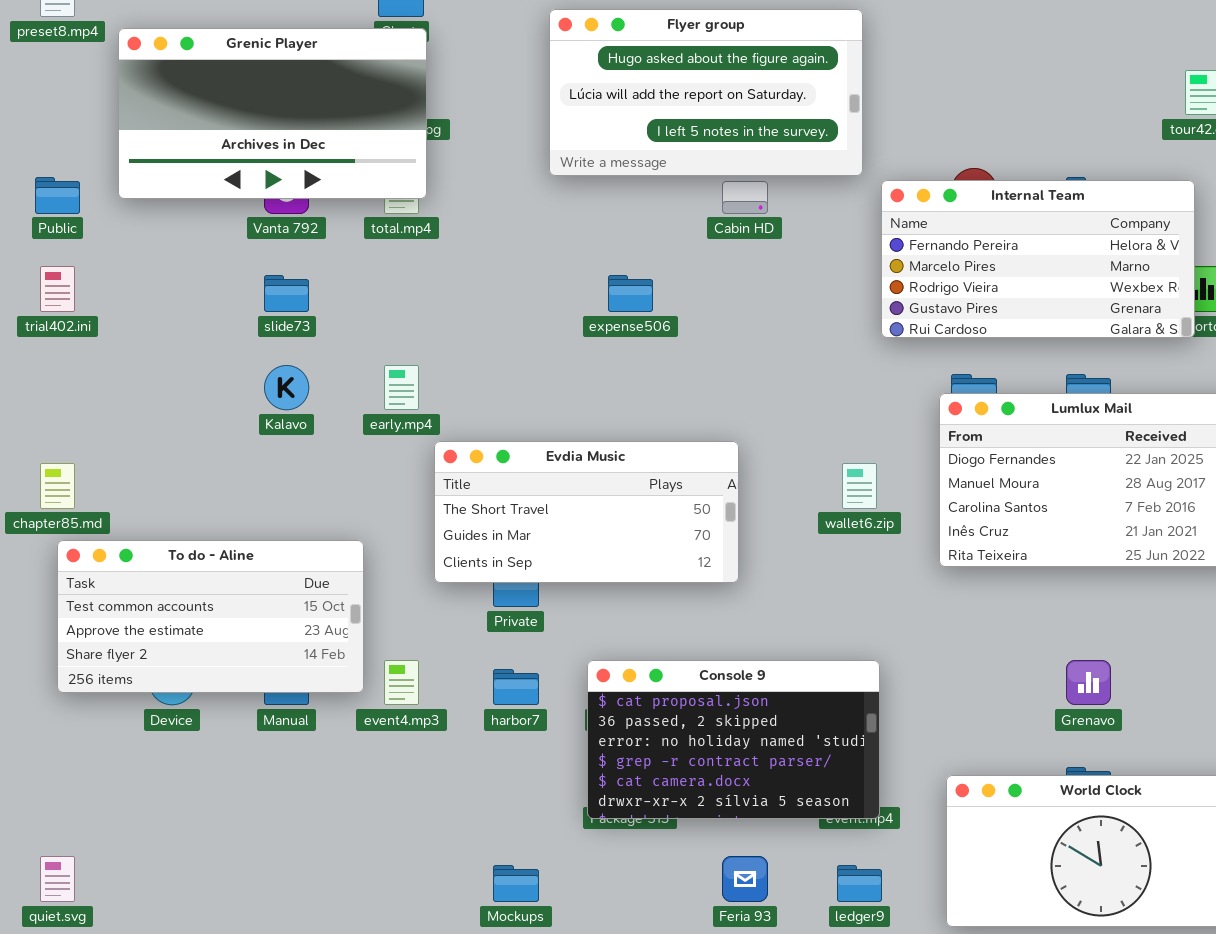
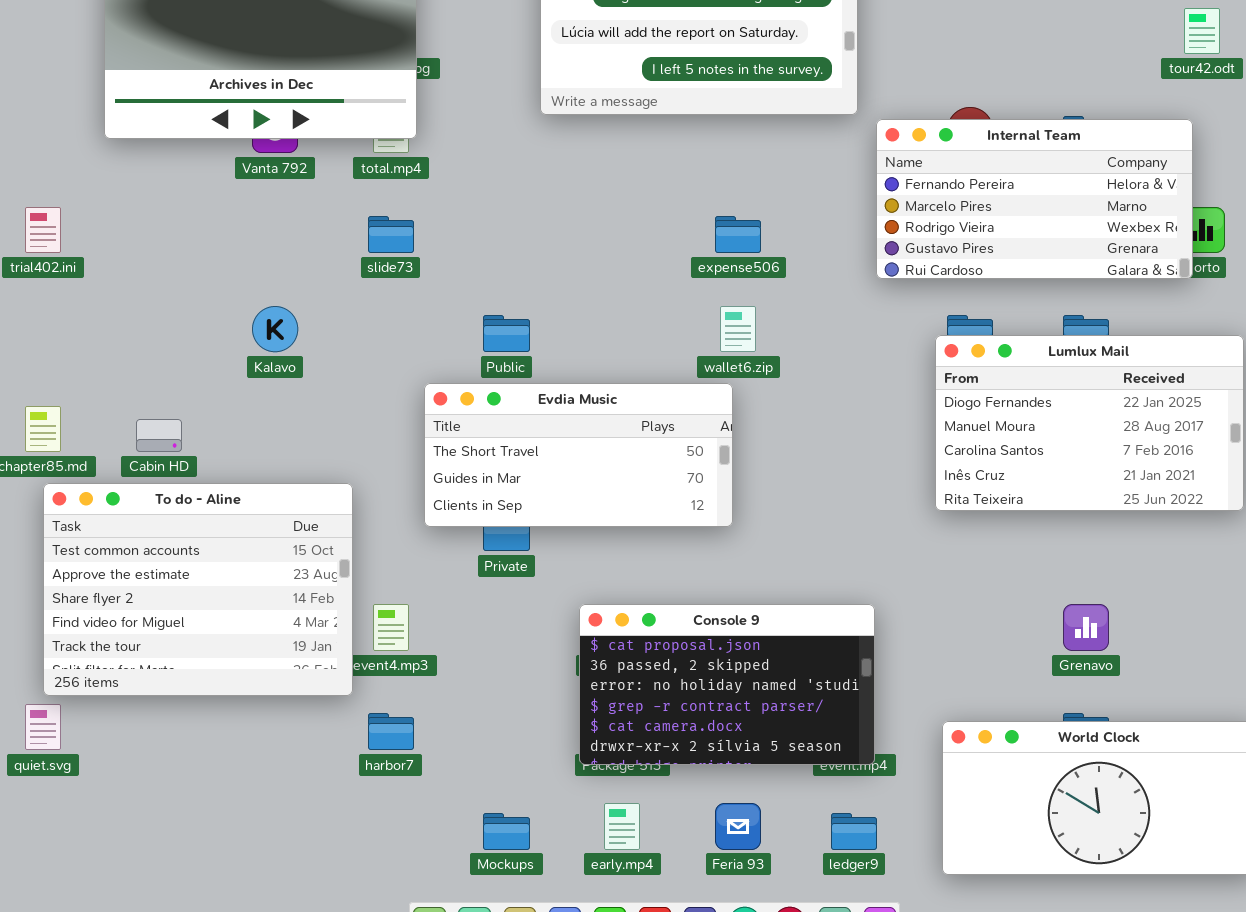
Public: [35,177,80,214] -> [483,315,530,352], moved
Cabin HD: [722,181,768,214] -> [136,419,182,452], moved
slide73: [264,275,309,312] -> [368,216,414,253], moved
expense506: [608,275,653,312] -> [715,216,761,253], moved
early.mp4: [384,365,419,410] -> [604,803,640,850], moved
wallet6.zip: [842,463,877,509] -> [720,306,756,352], moved
To do - Aline: [57,540,364,693] -> [43,483,353,696], resized
harbor7: [493,669,539,705] -> [368,713,414,750], moved
quiet.svg: [40,856,75,902] -> [25,704,61,750], moved

